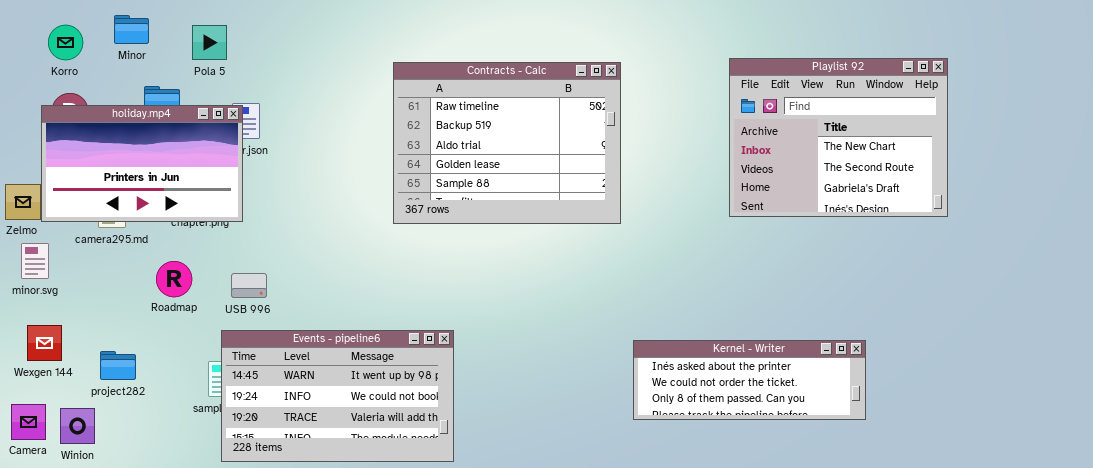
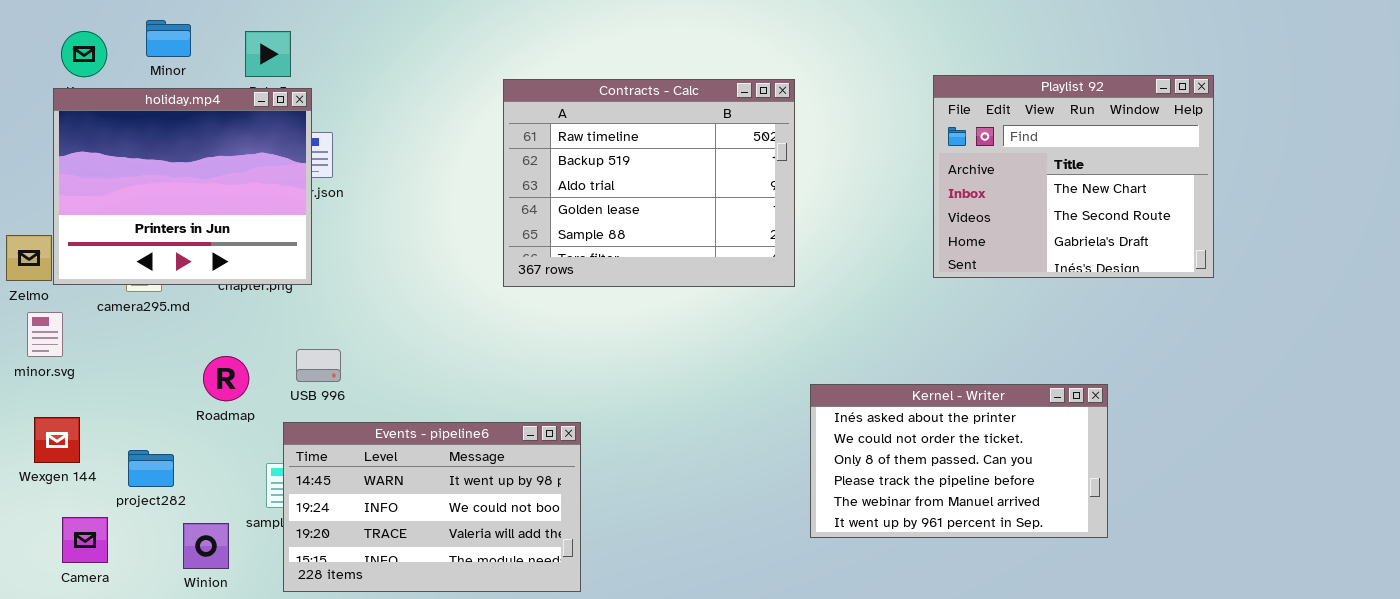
holiday.mp4: [41,105,243,222] -> [53,88,312,285], resized
Roadmap: [156,261,192,297] -> [203,356,249,401], moved
Kernel - Writer: [633,340,866,420] -> [810,384,1108,538], resized
Camera: [11,404,46,440] -> [62,517,108,563], moved
Winion: [60,408,95,444] -> [183,523,229,569], moved

